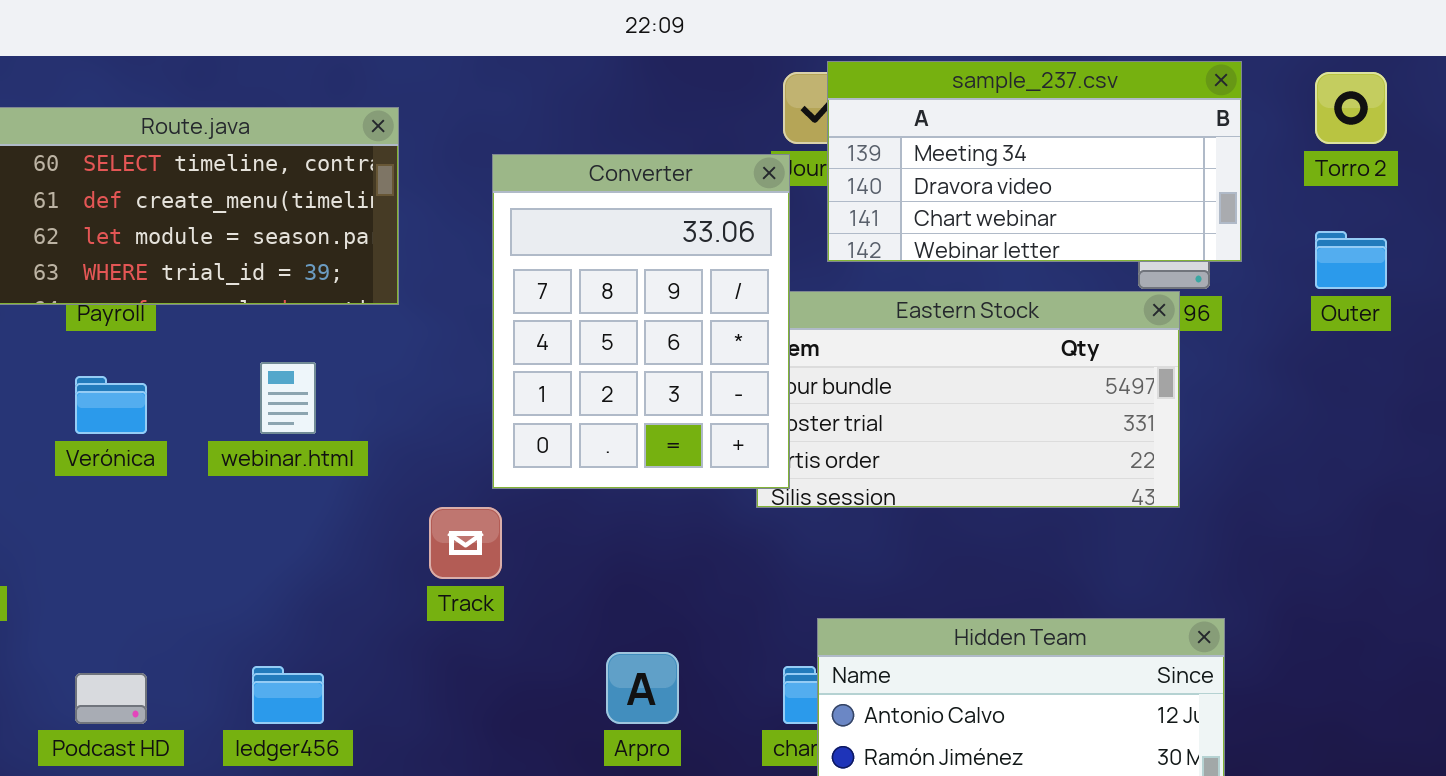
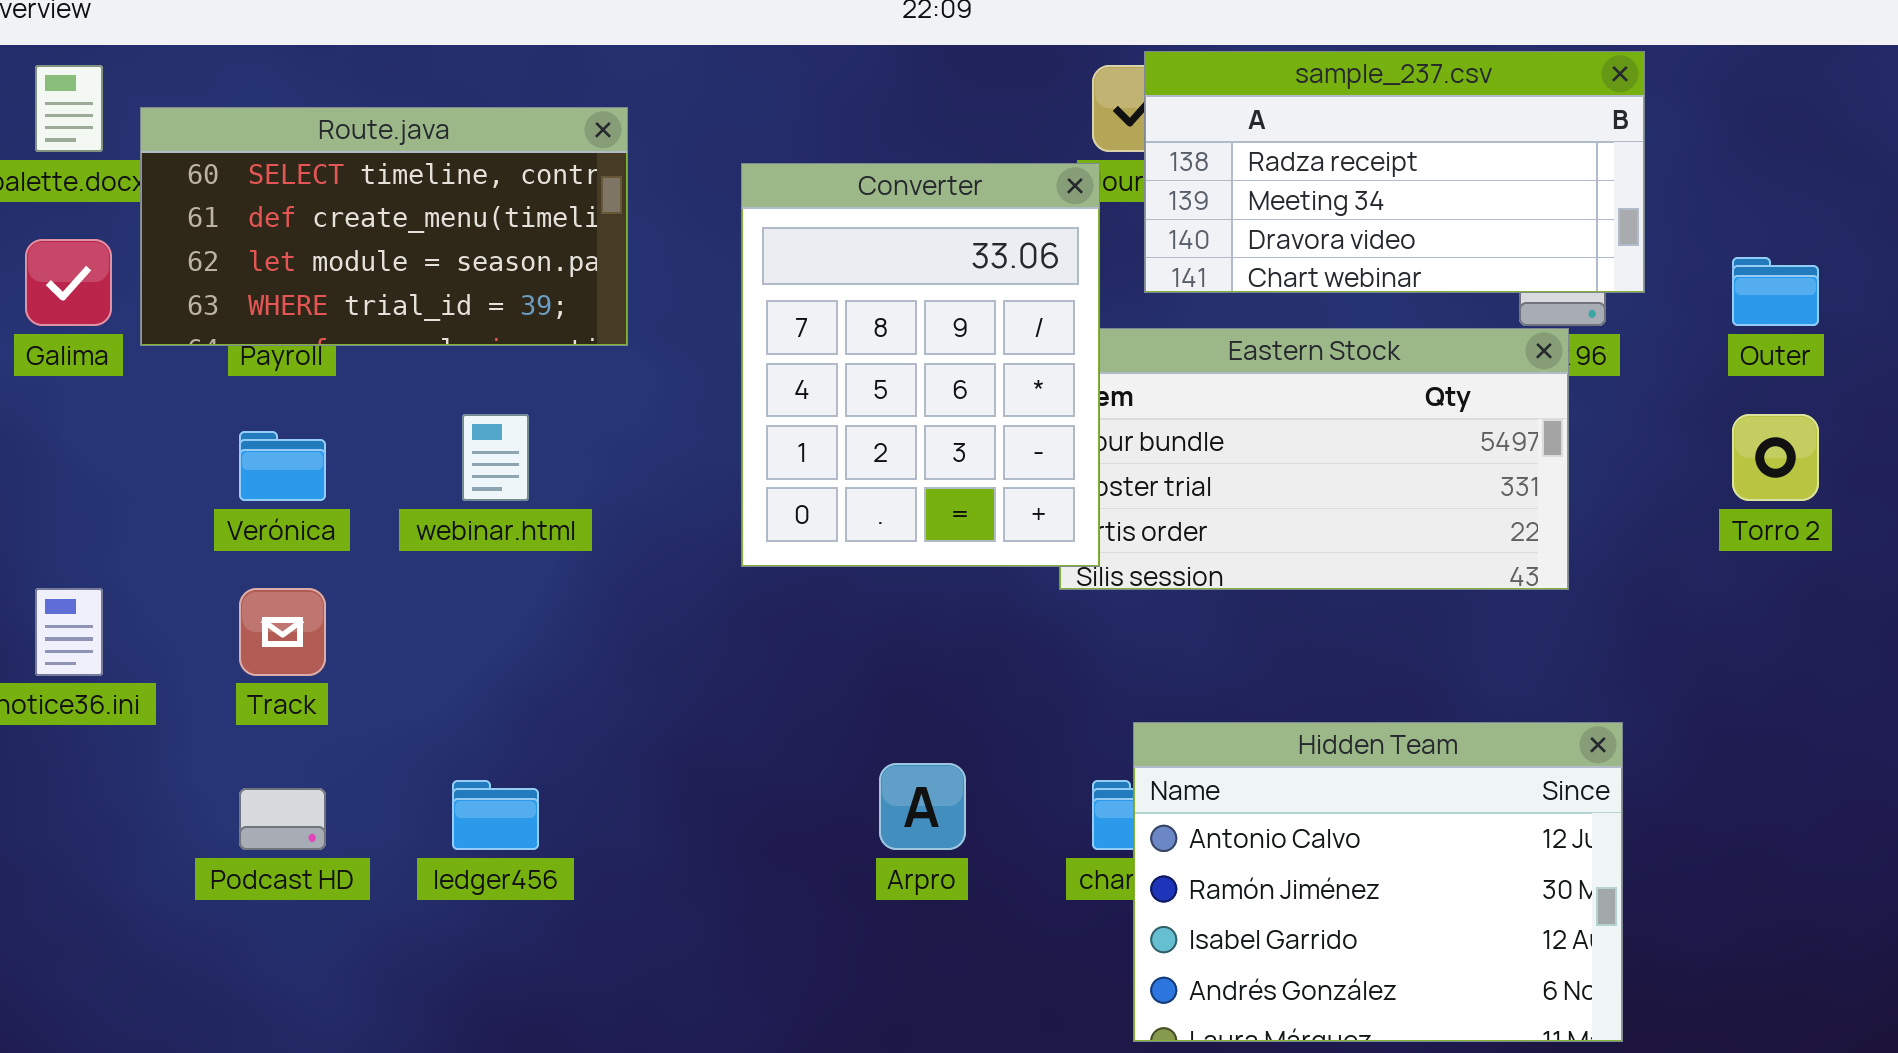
sample_237.csv: [827,61,1242,262] -> [1144,51,1645,293], scrolled up 1 row
Torro 2: [1315,72,1387,144] -> [1732,414,1819,501], moved
Track: [429,507,502,579] -> [239,588,326,676], moved

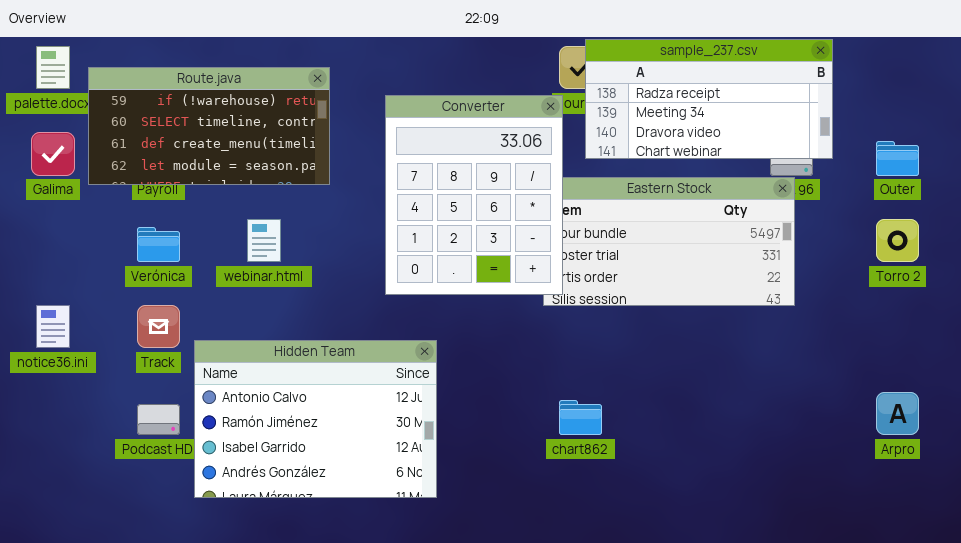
Route.java: [140,107,628,346] -> [88,67,330,185], scrolled up 1 row
Hidden Team: [1133,722,1623,1042] -> [194,340,437,498], moved
Arpro: [879,763,966,850] -> [876,392,919,435], moved

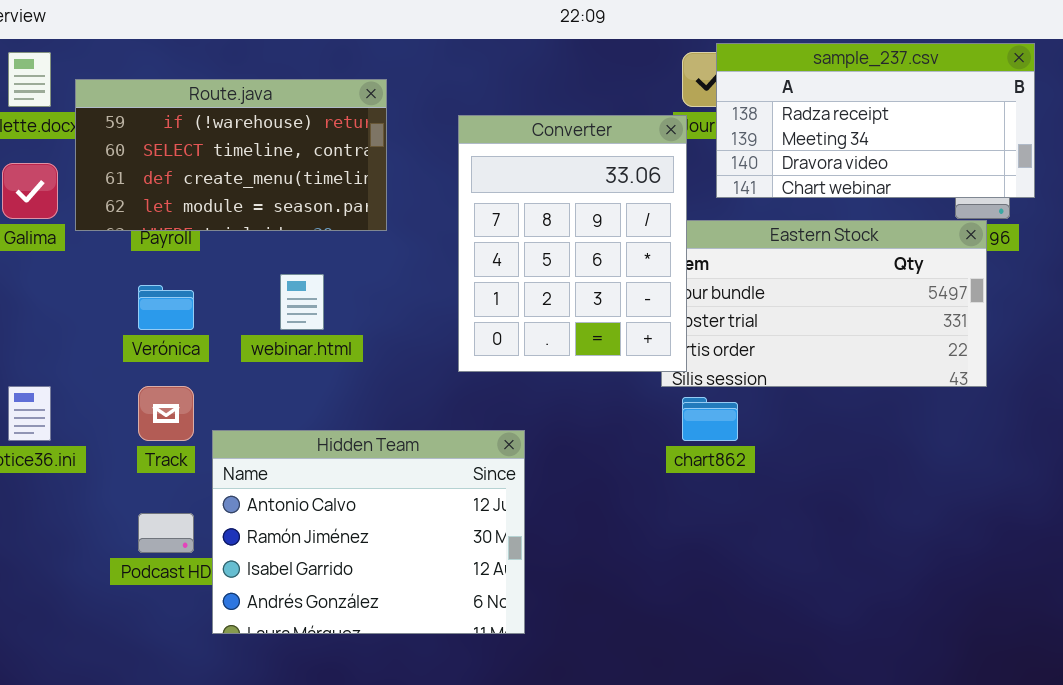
chart862: [559,400,602,435] -> [682,397,738,441], moved

